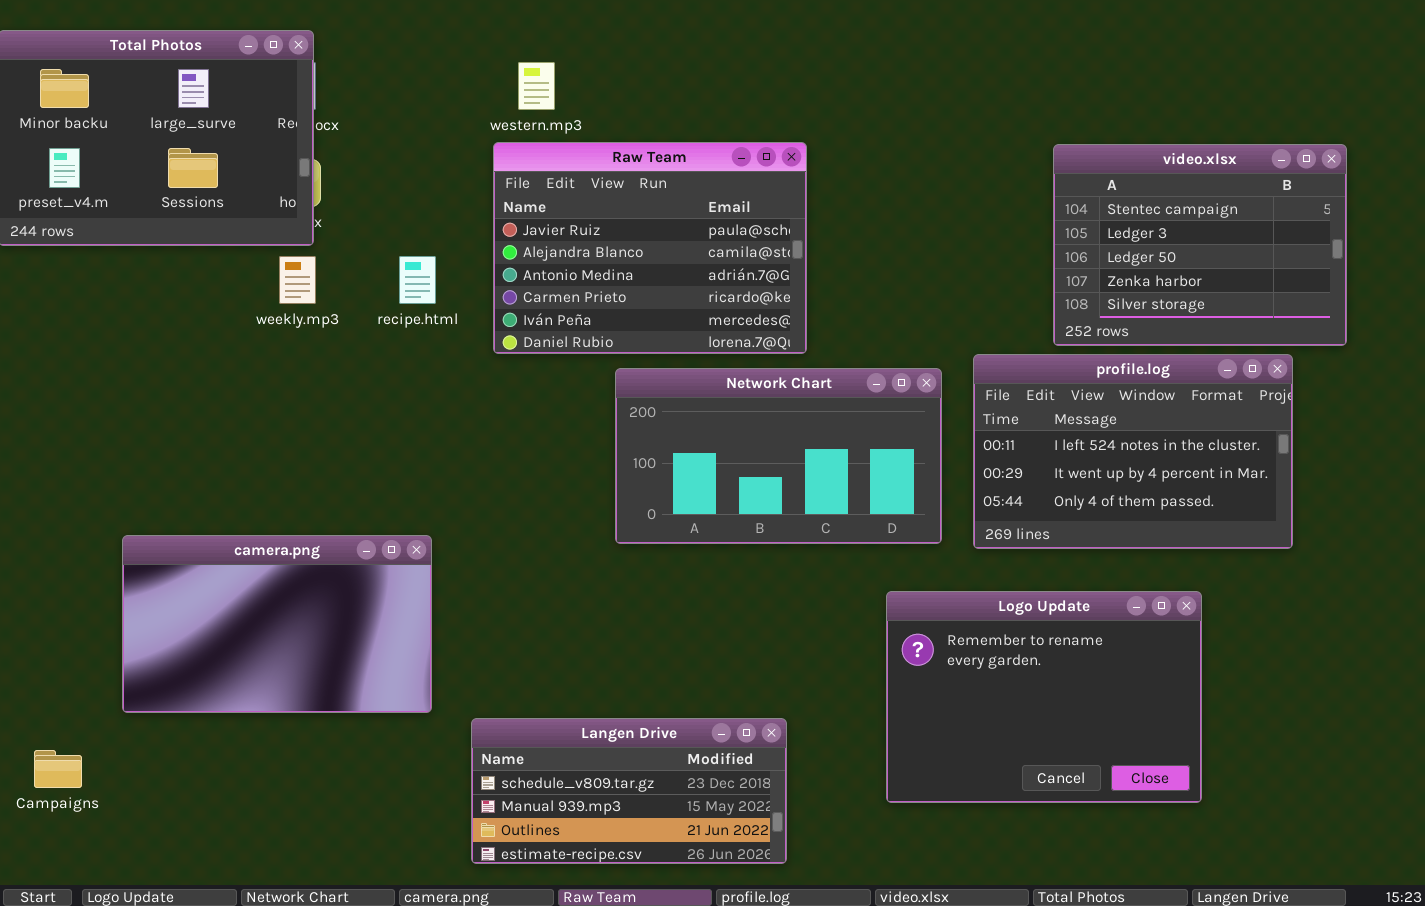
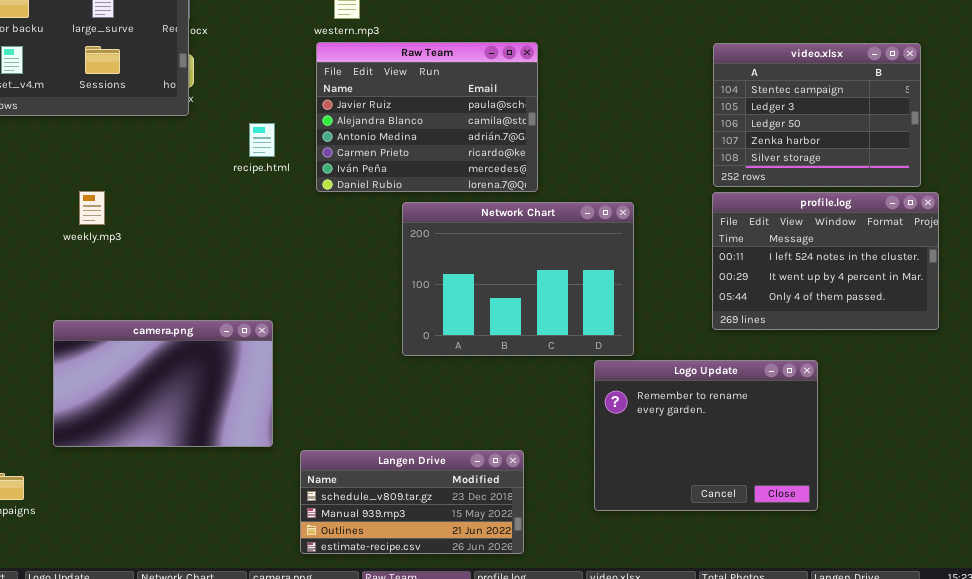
weekly.mp3: [279,256,316,304] -> [79,191,105,225], moved
profile.log: [973,354,1293,549] -> [712,192,939,330], moved
Network Chart: [615,368,942,544] -> [402,202,634,356], resized

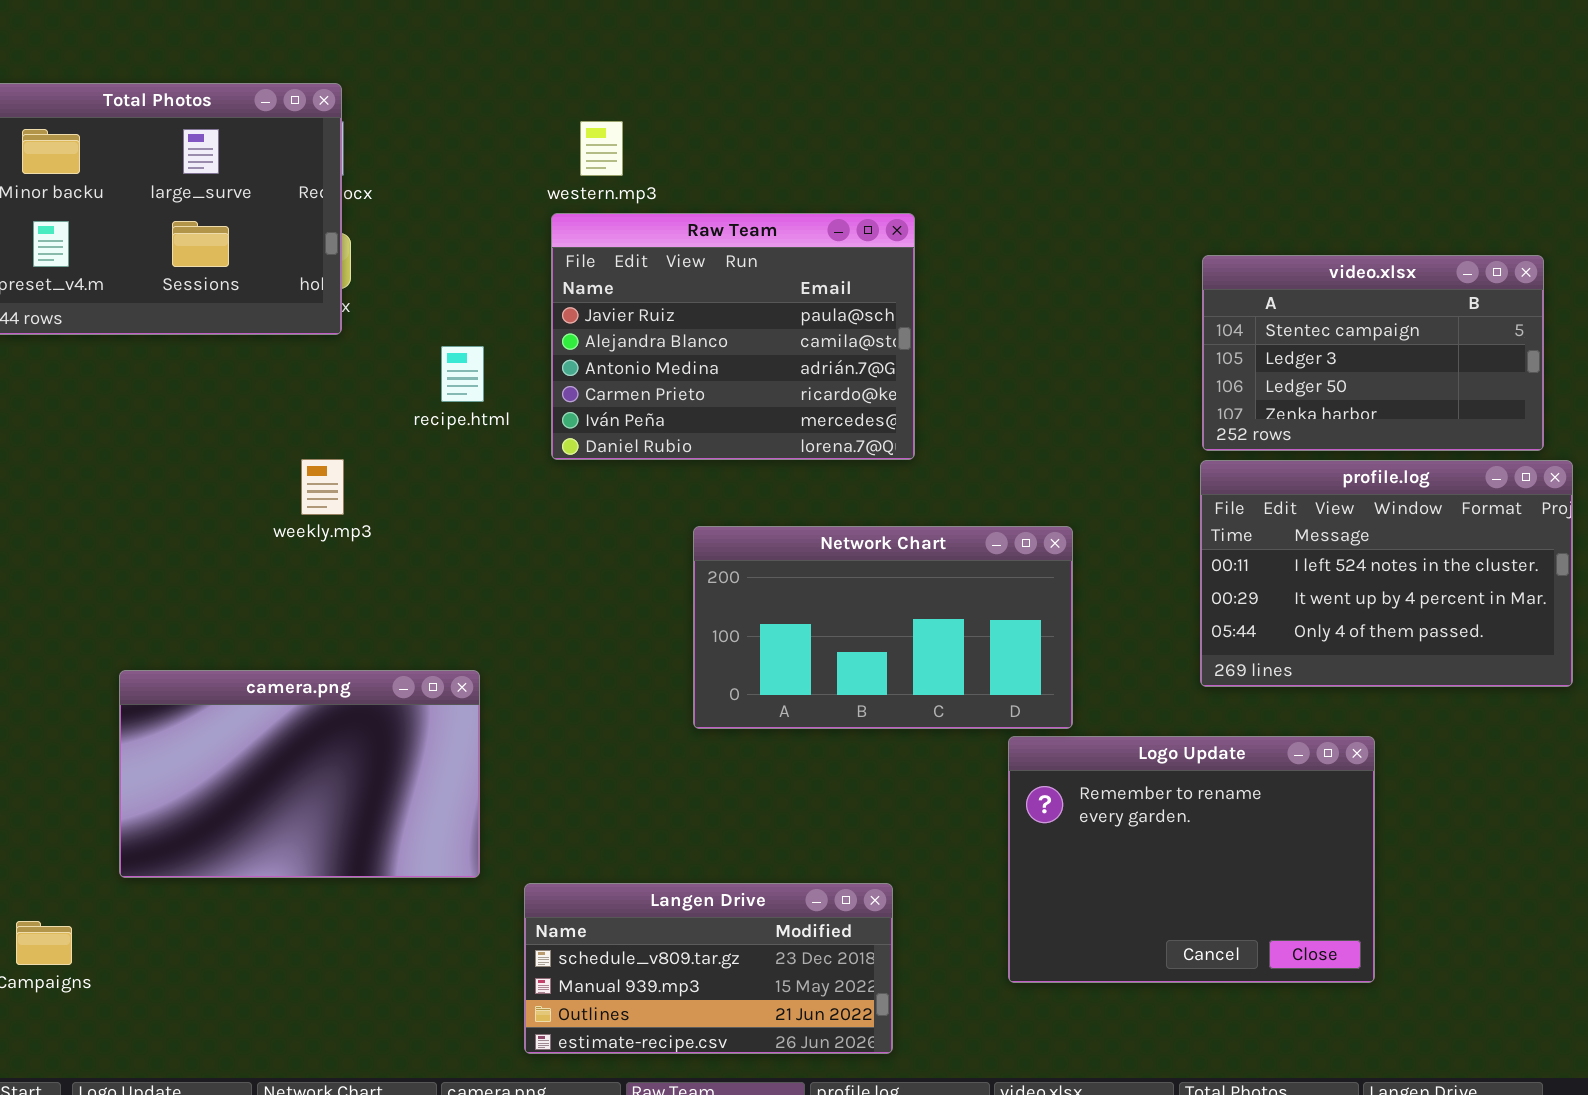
video.xlsx: [713,43,921,187] -> [1202,255,1544,451], resized
weekly.mp3: [79,191,105,225] -> [301,459,344,515], moved
Network Chart: [402,202,634,356] -> [693,526,1073,729], resized

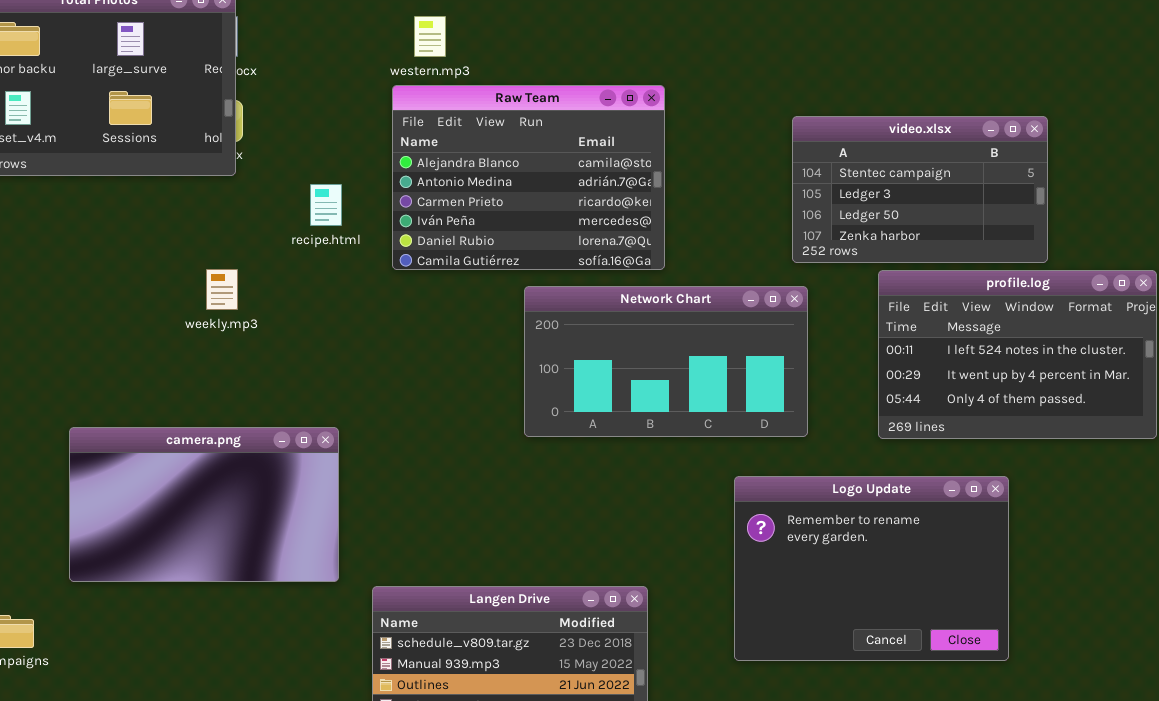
Raw Team: [551,213,915,460] -> [392,85,665,270], scrolled down 1 row
video.xlsx: [1202,255,1544,451] -> [792,116,1048,263], moved
Network Chart: [693,526,1073,729] -> [524,286,808,437], moved

